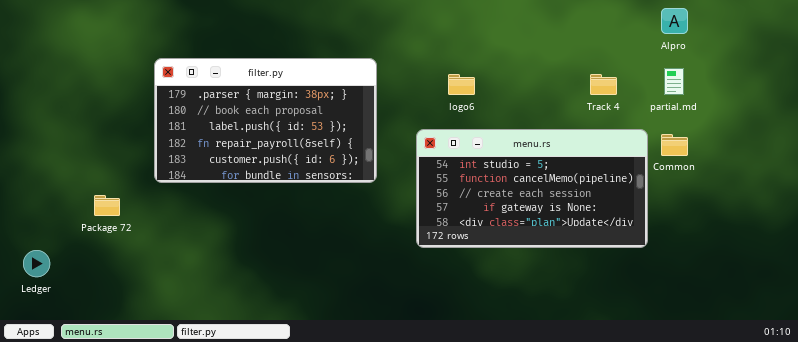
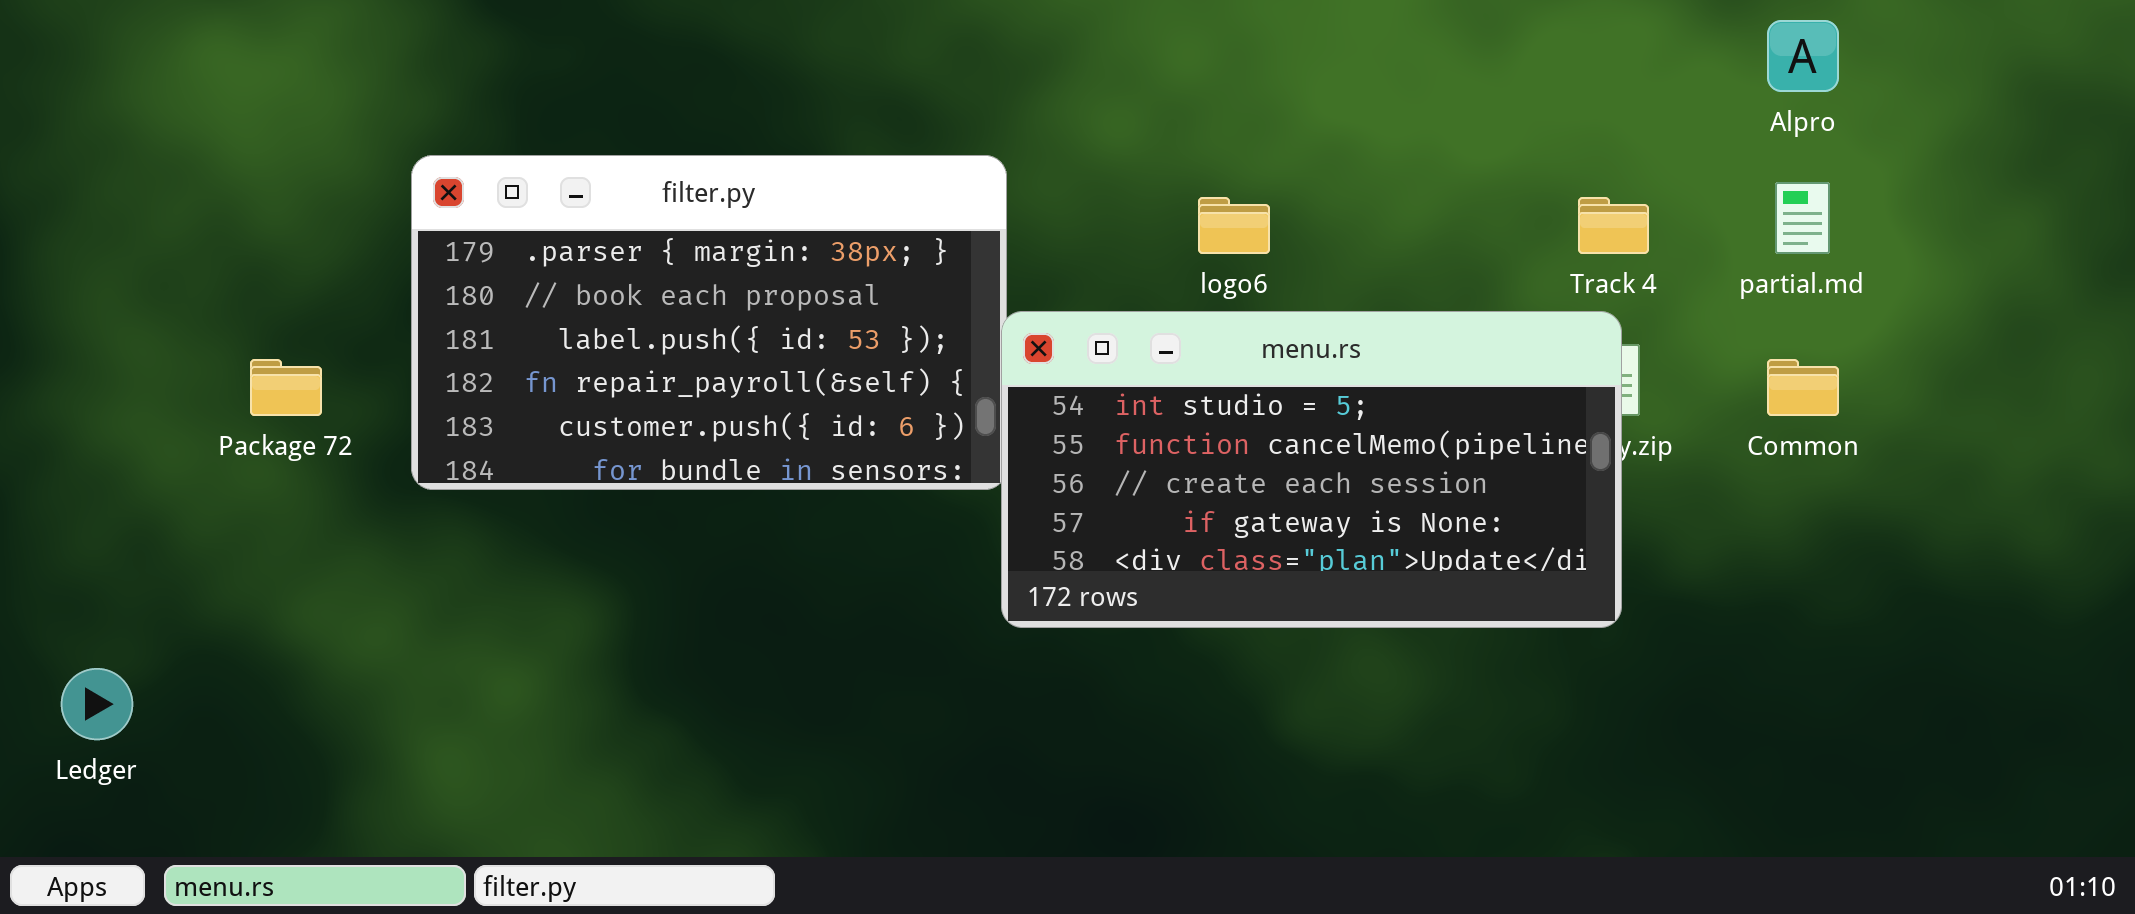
menu.rs: [416,129,648,248] -> [1001,311,1622,628], moved
Package 72: [94,195,120,216] -> [250,359,322,416], moved

